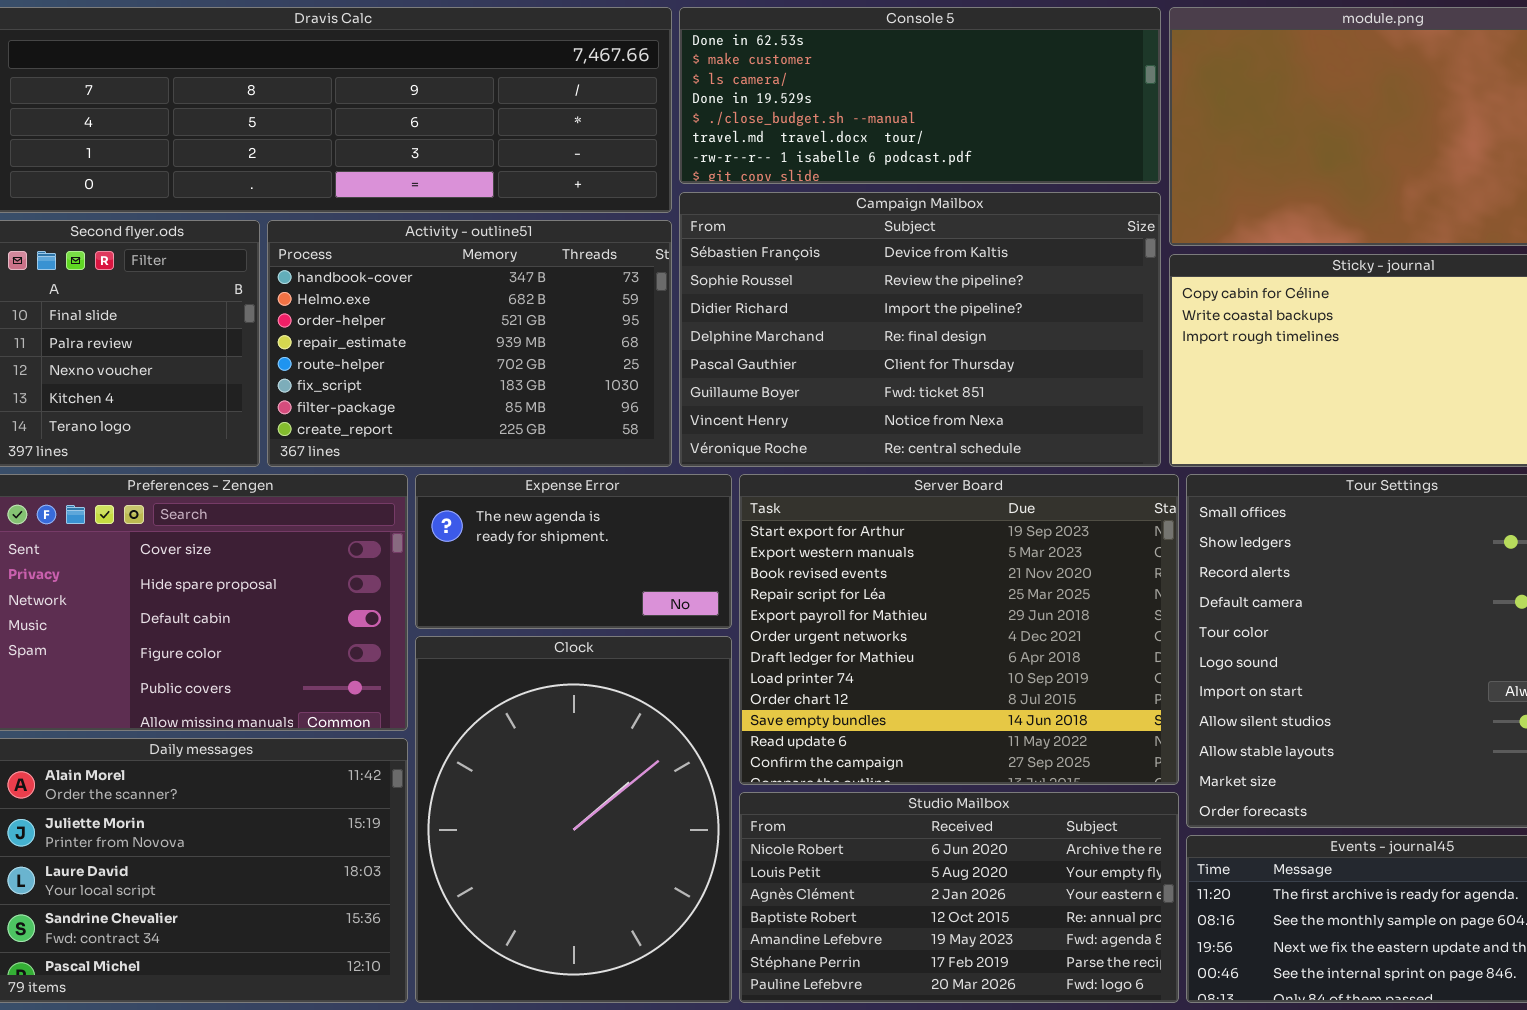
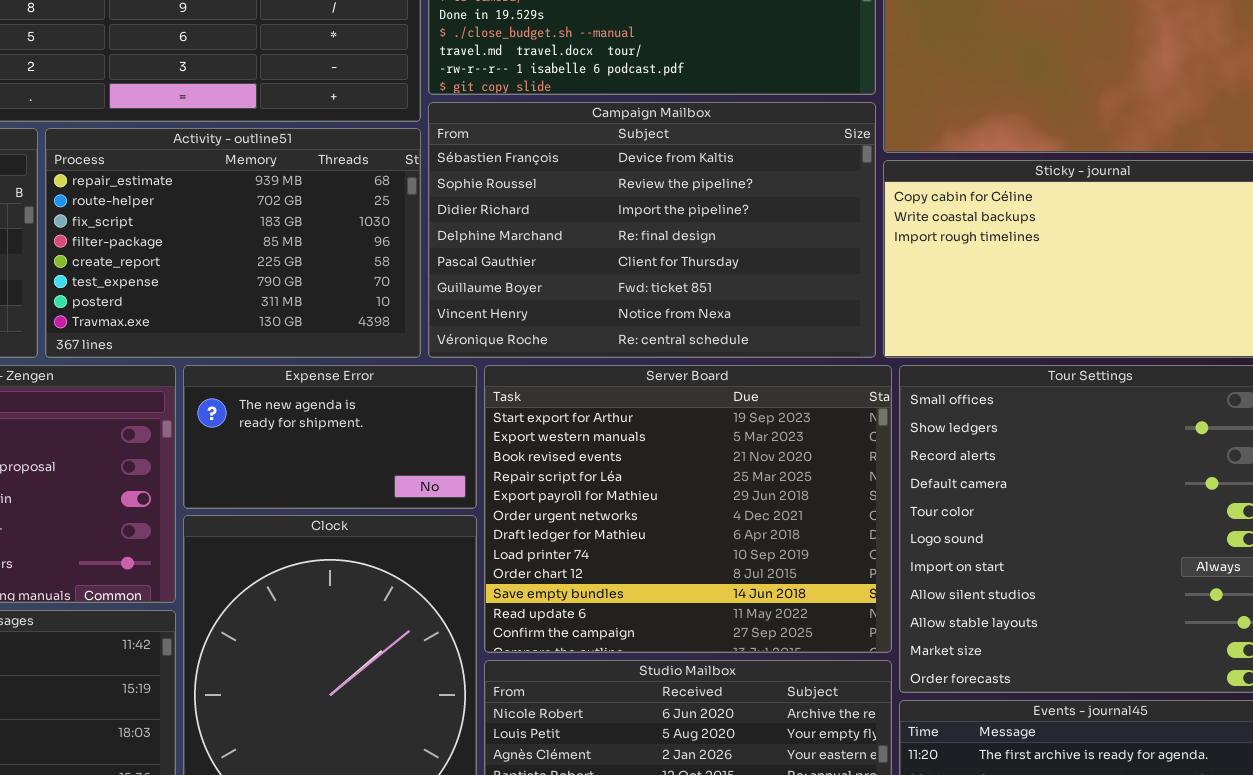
Activity - outline51: [267,220,672,467] -> [45,128,421,358], scrolled down 3 rows

